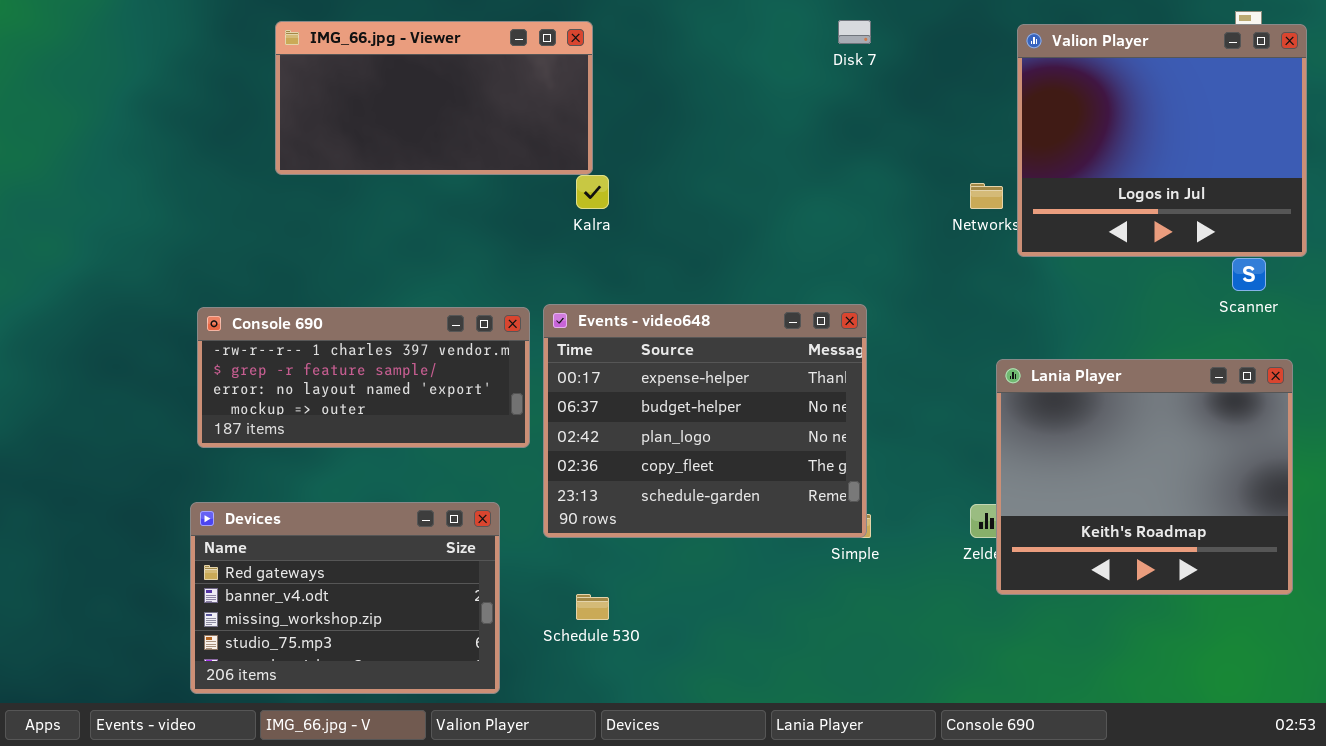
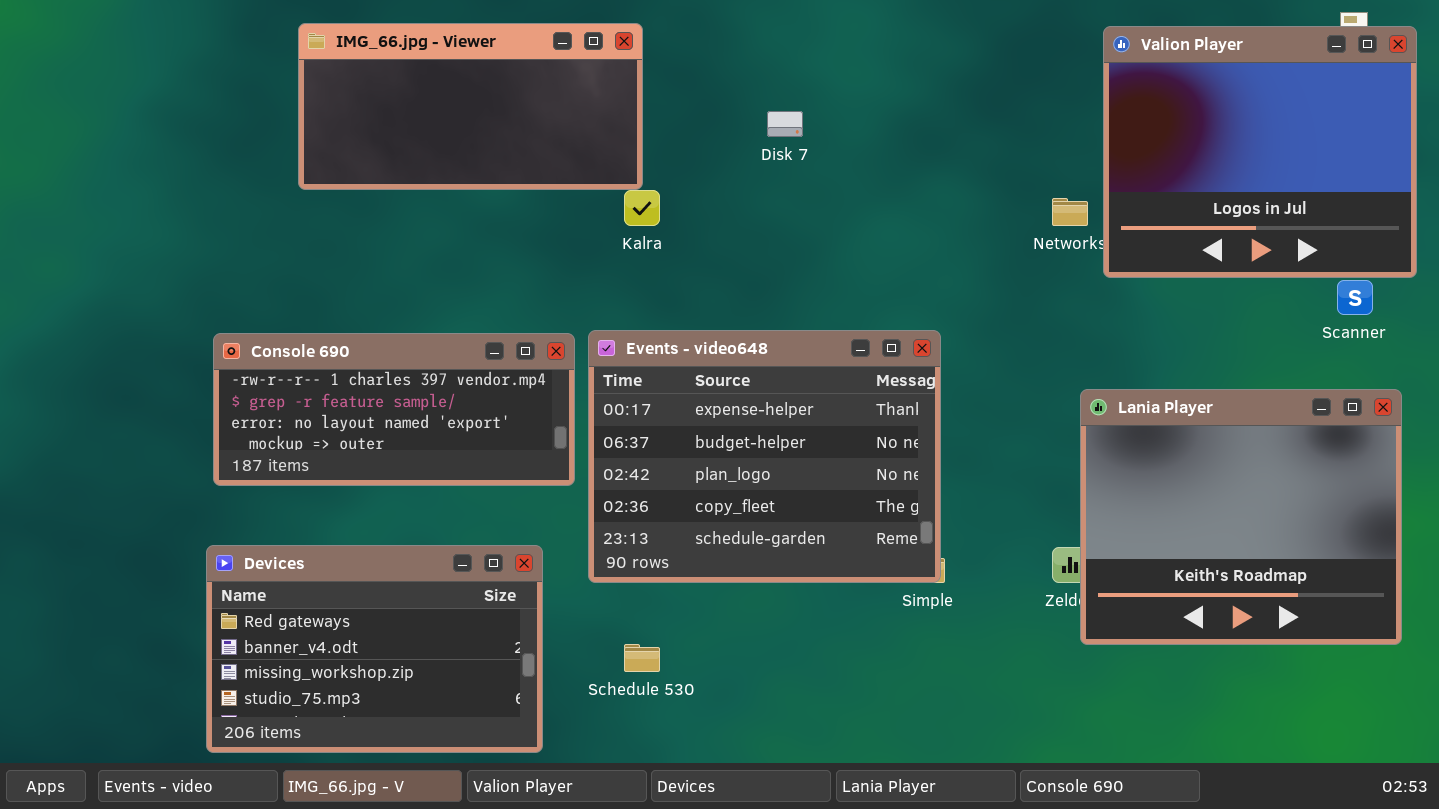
Disk 7: [838,20,871,44] -> [767,111,803,137], moved

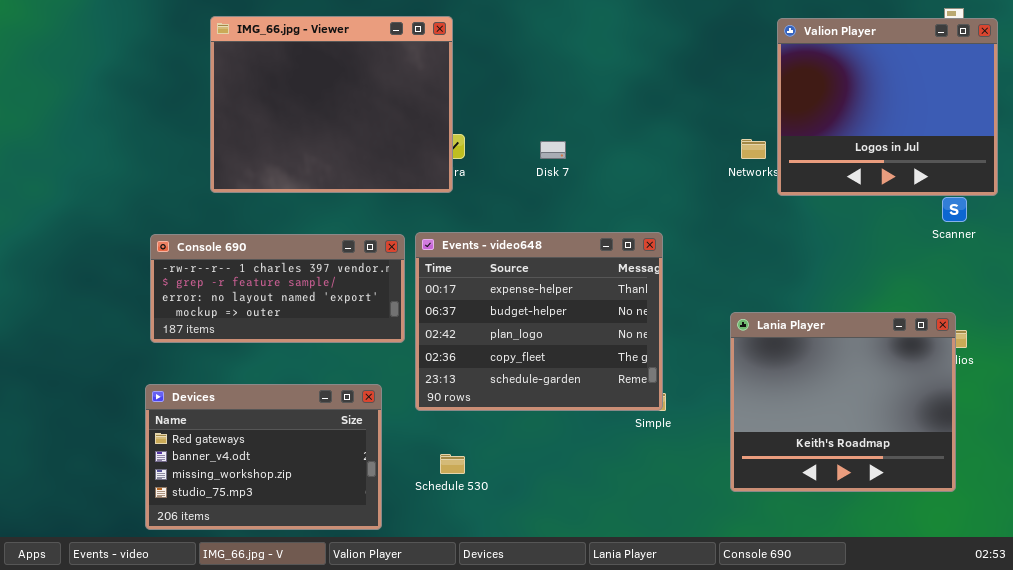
IMG_66.jpg - Viewer: [298,23,643,190] -> [210,16,453,193], resized
Disk 7: [767,111,803,137] -> [540,141,566,159], moved
Lania Player: [1080,389,1402,645] -> [730,312,956,492], moved

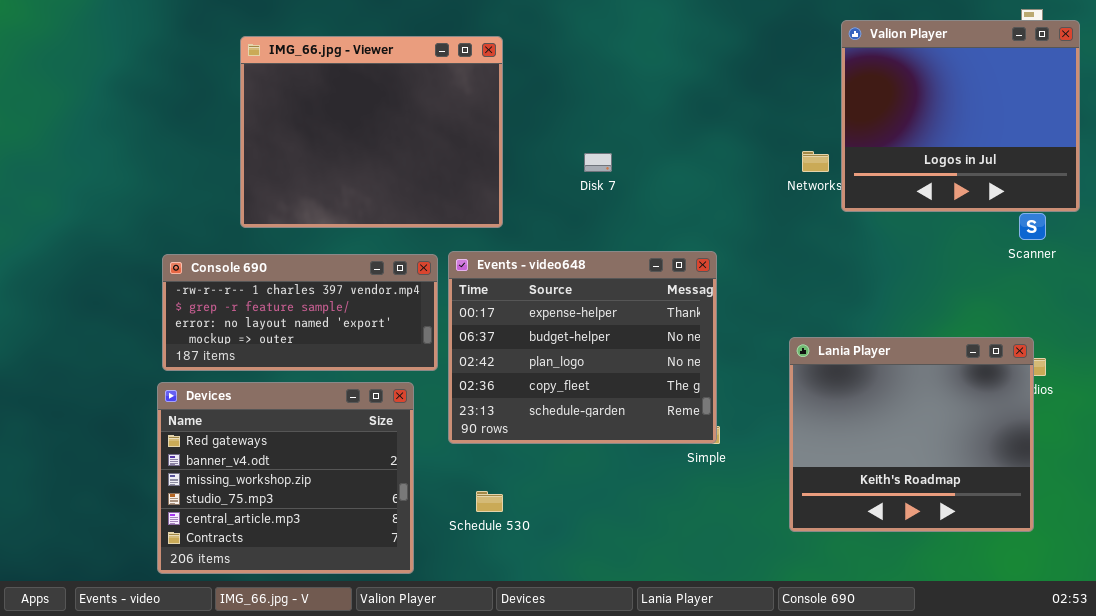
IMG_66.jpg - Viewer: [210,16,453,193] -> [240,36,503,228], moved
Devices: [145,384,382,530] -> [157,382,414,574], resized

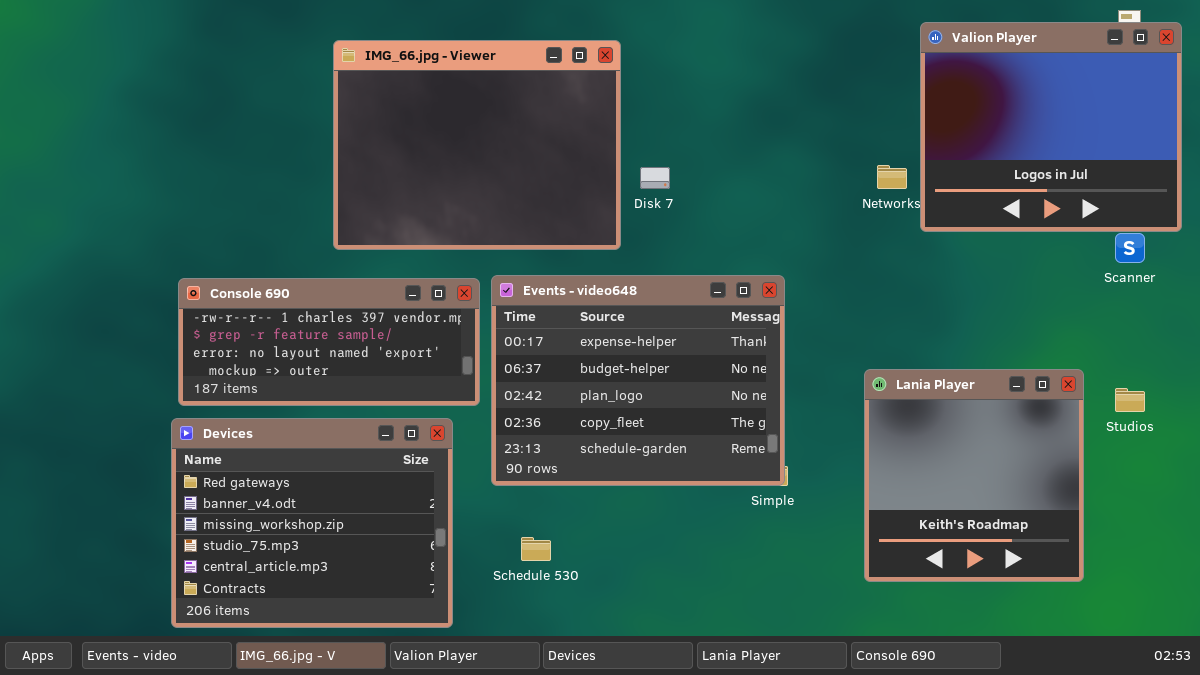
IMG_66.jpg - Viewer: [240,36,503,228] -> [333,40,621,250], moved
Lania Player: [789,337,1034,532] -> [864,369,1084,582], resized

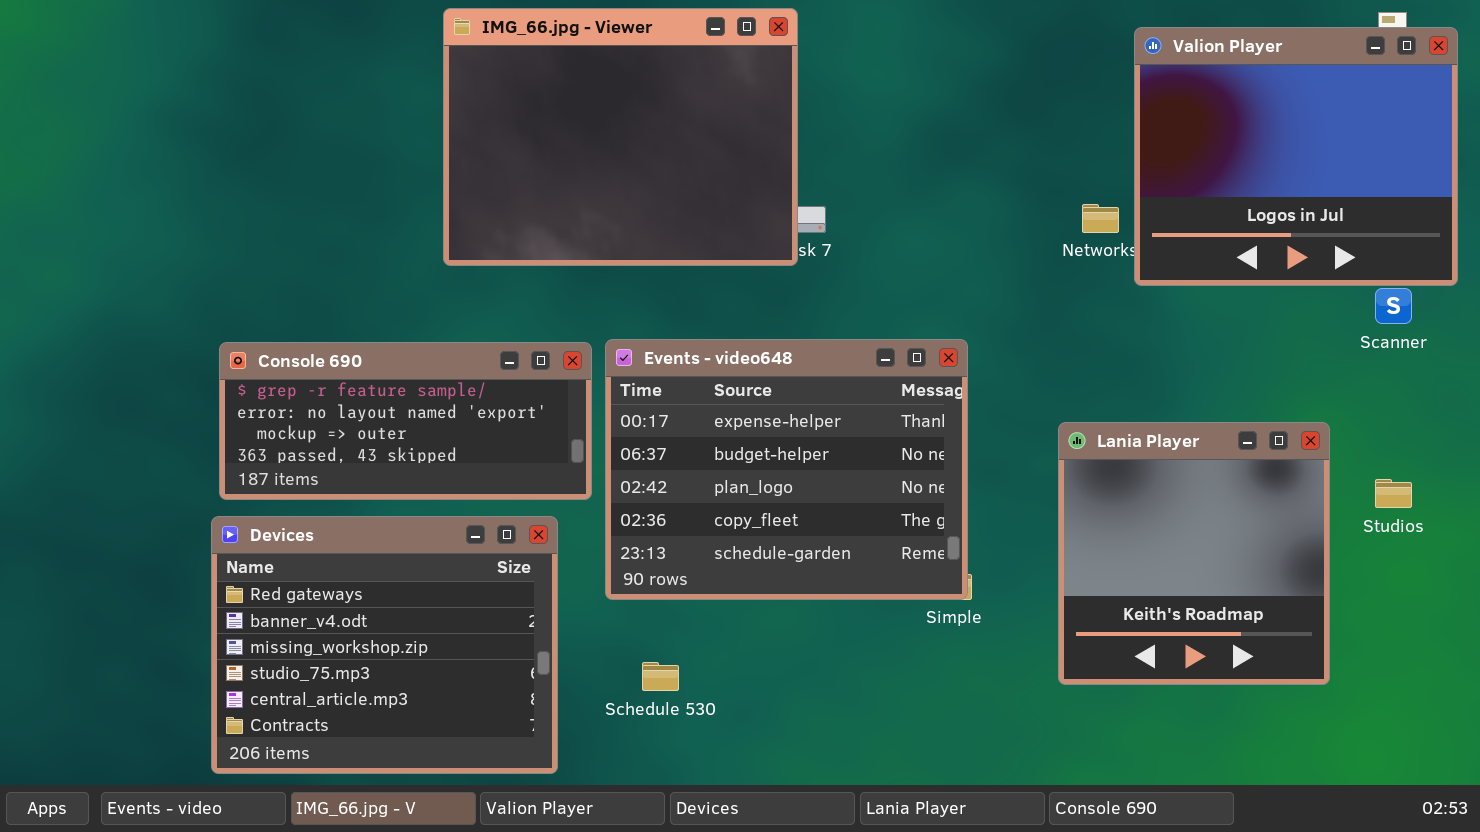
IMG_66.jpg - Viewer: [333,40,621,250] -> [443,8,798,266], moved
Console 690: [178,278,480,406] -> [219,342,592,500], scrolled down 1 row
Lania Player: [864,369,1084,582] -> [1058,422,1330,685], moved

